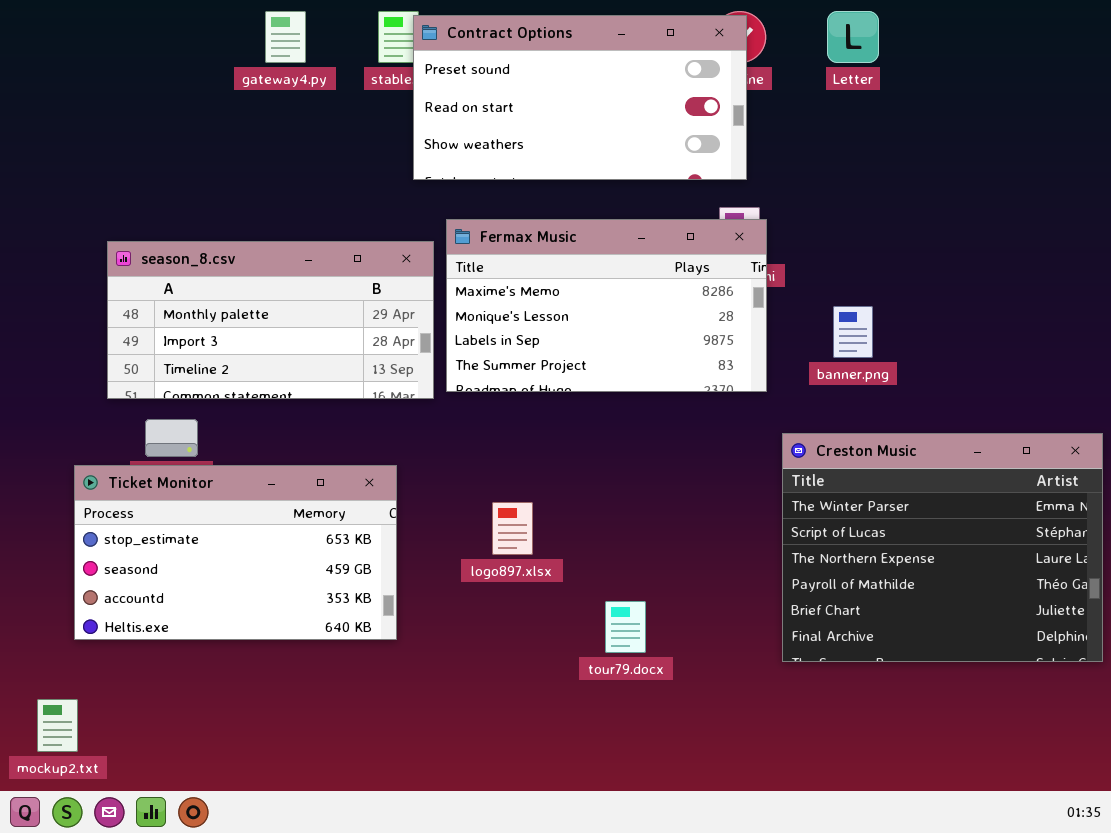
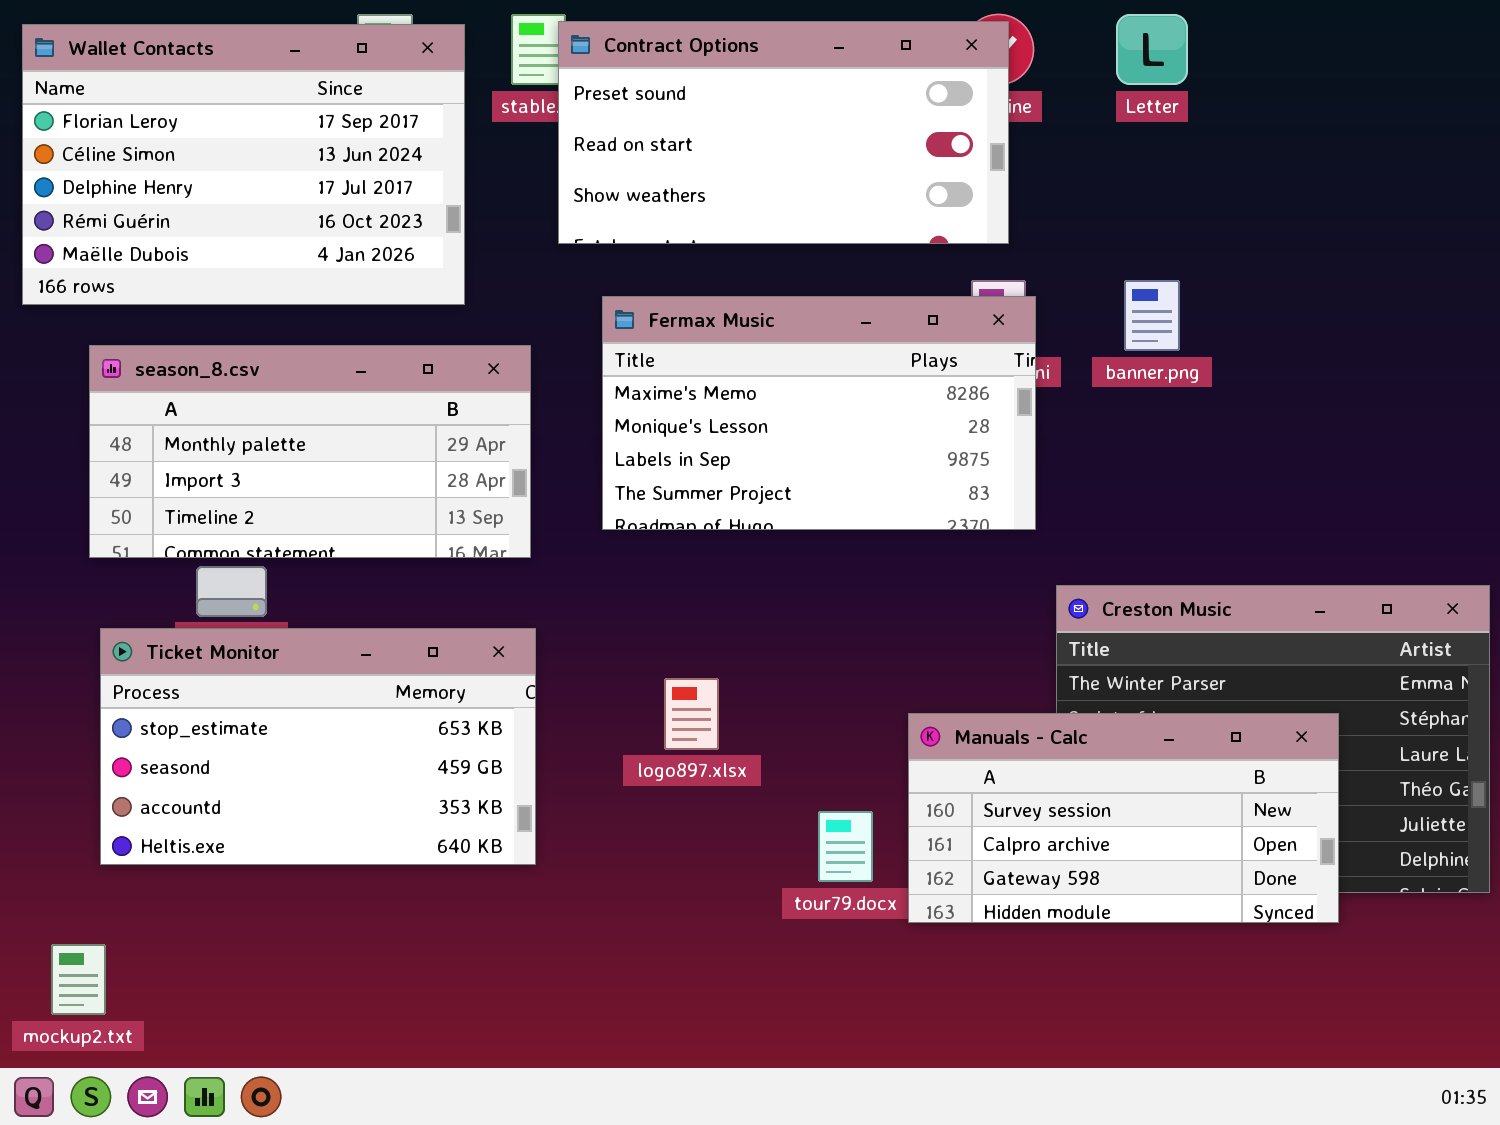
Wallet Contacts: none -> [22,24,465,305], opened
season_8.csv: [107,241,434,399] -> [89,345,531,558], moved
banner.png: [833,306,873,358] -> [1124,280,1180,351], moved
Manuals - Calc: none -> [908,713,1339,923], opened

